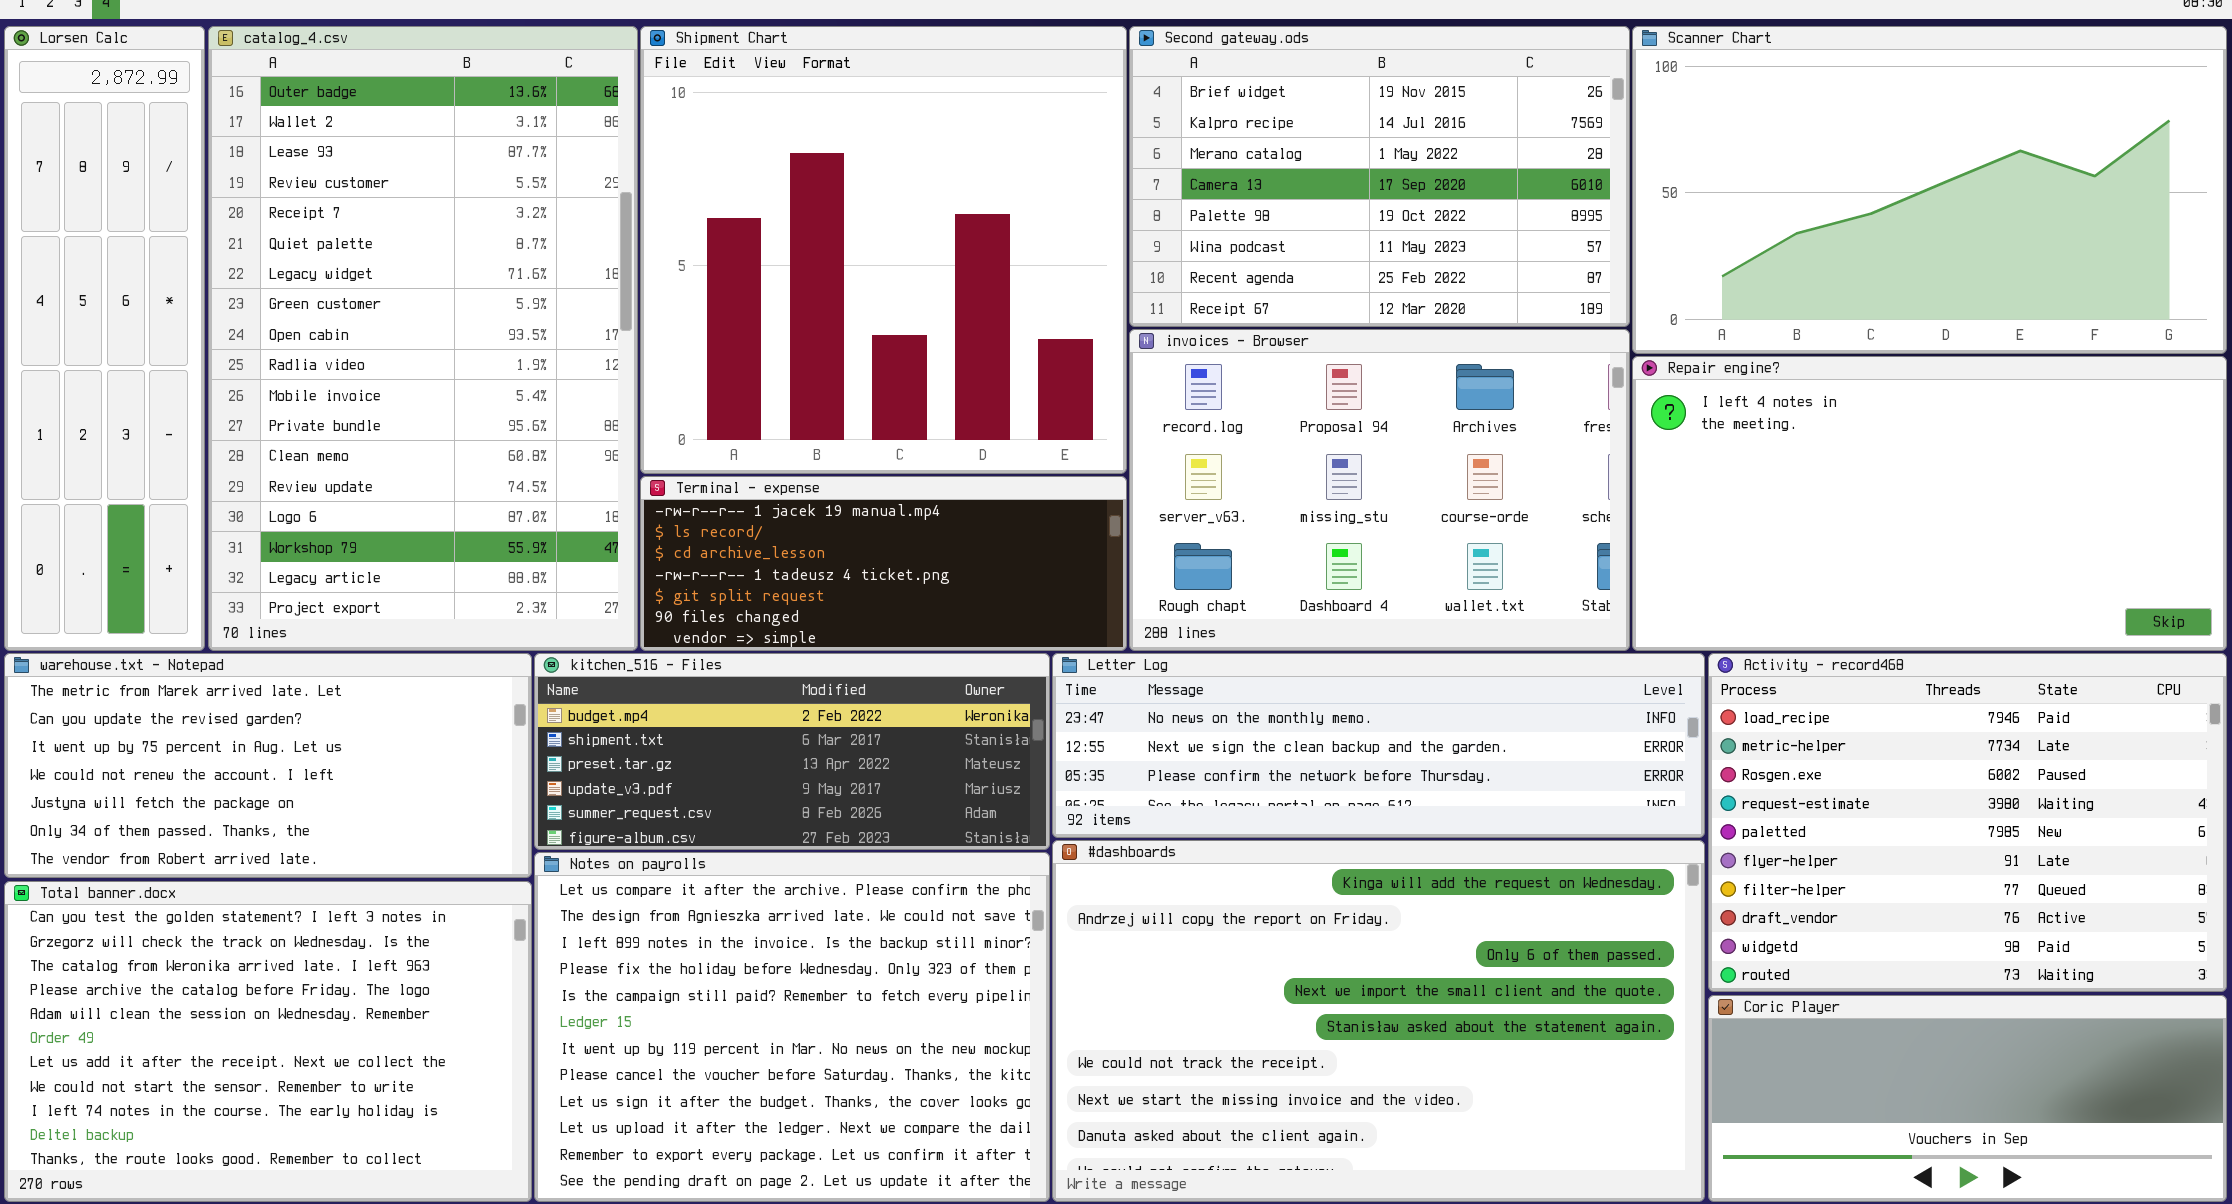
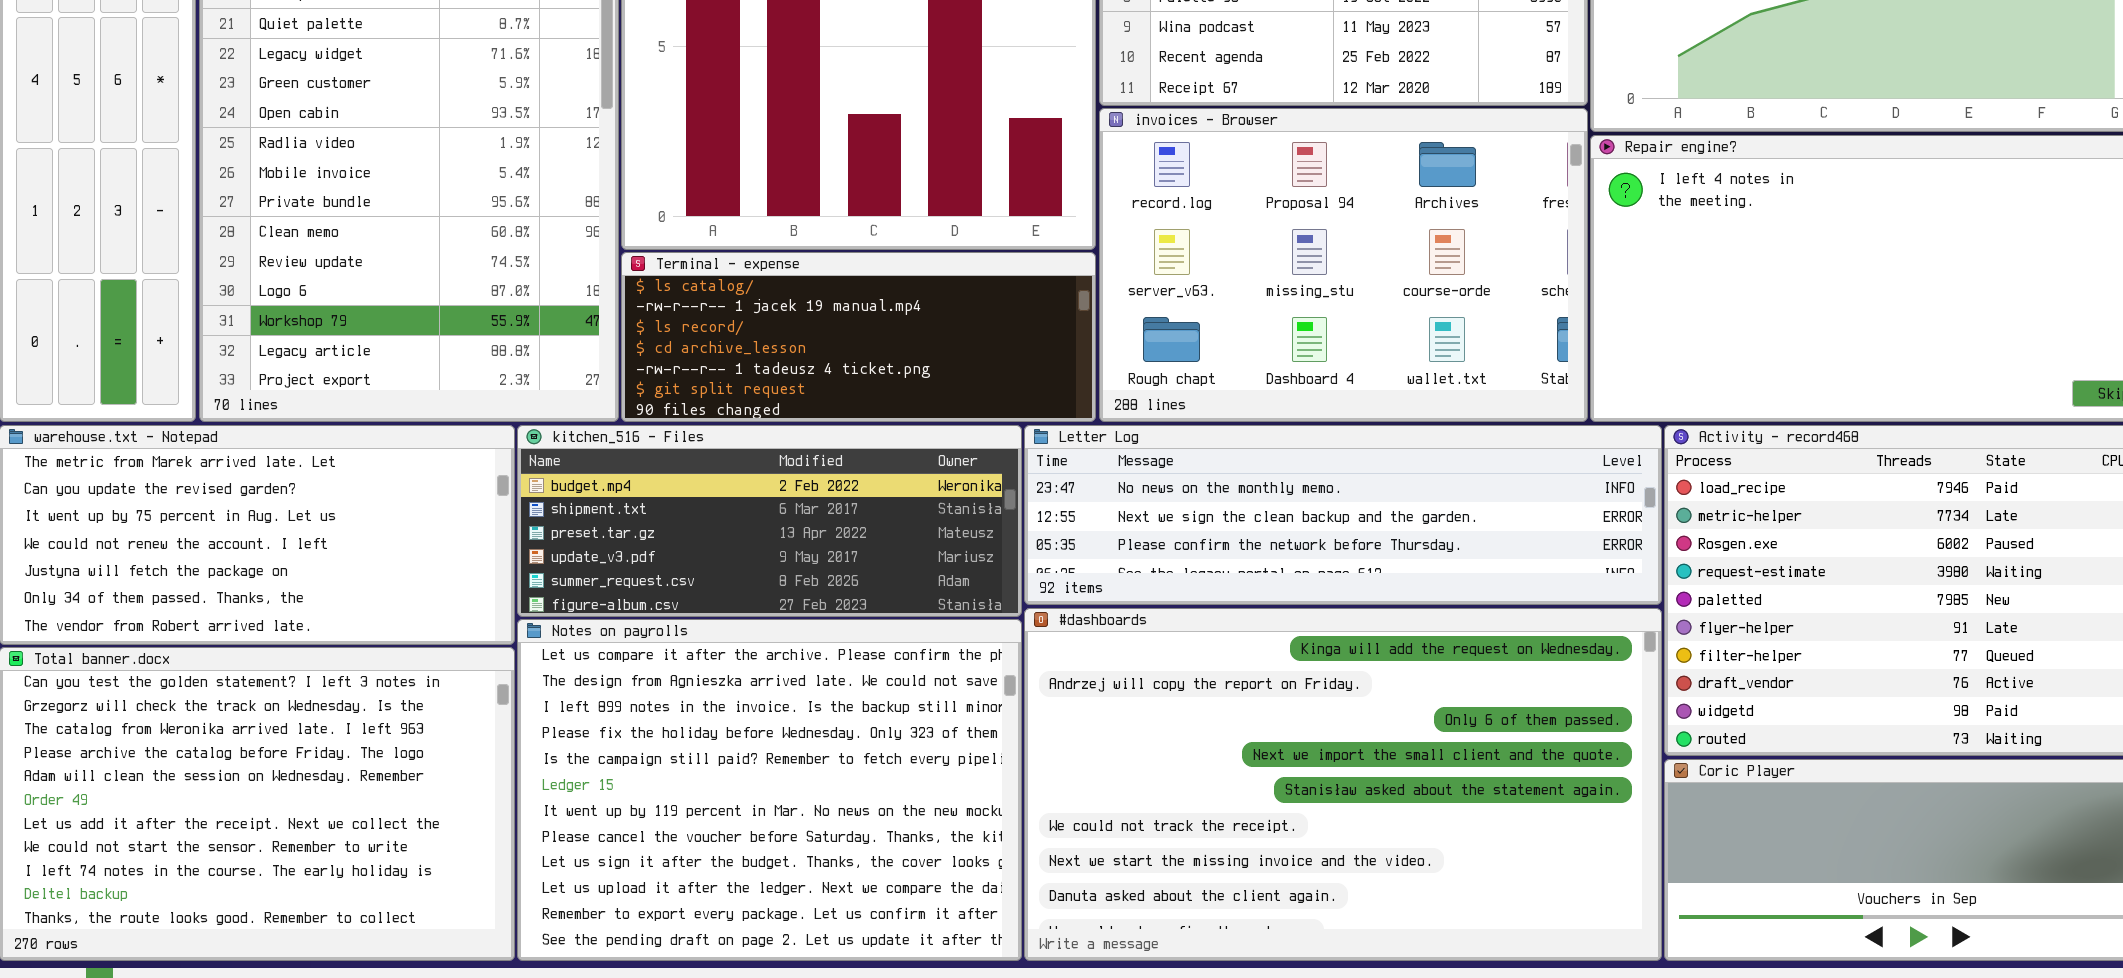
Terminal - expense: [640,476,1127,651] -> [621,252,1096,422], scrolled up 1 row

